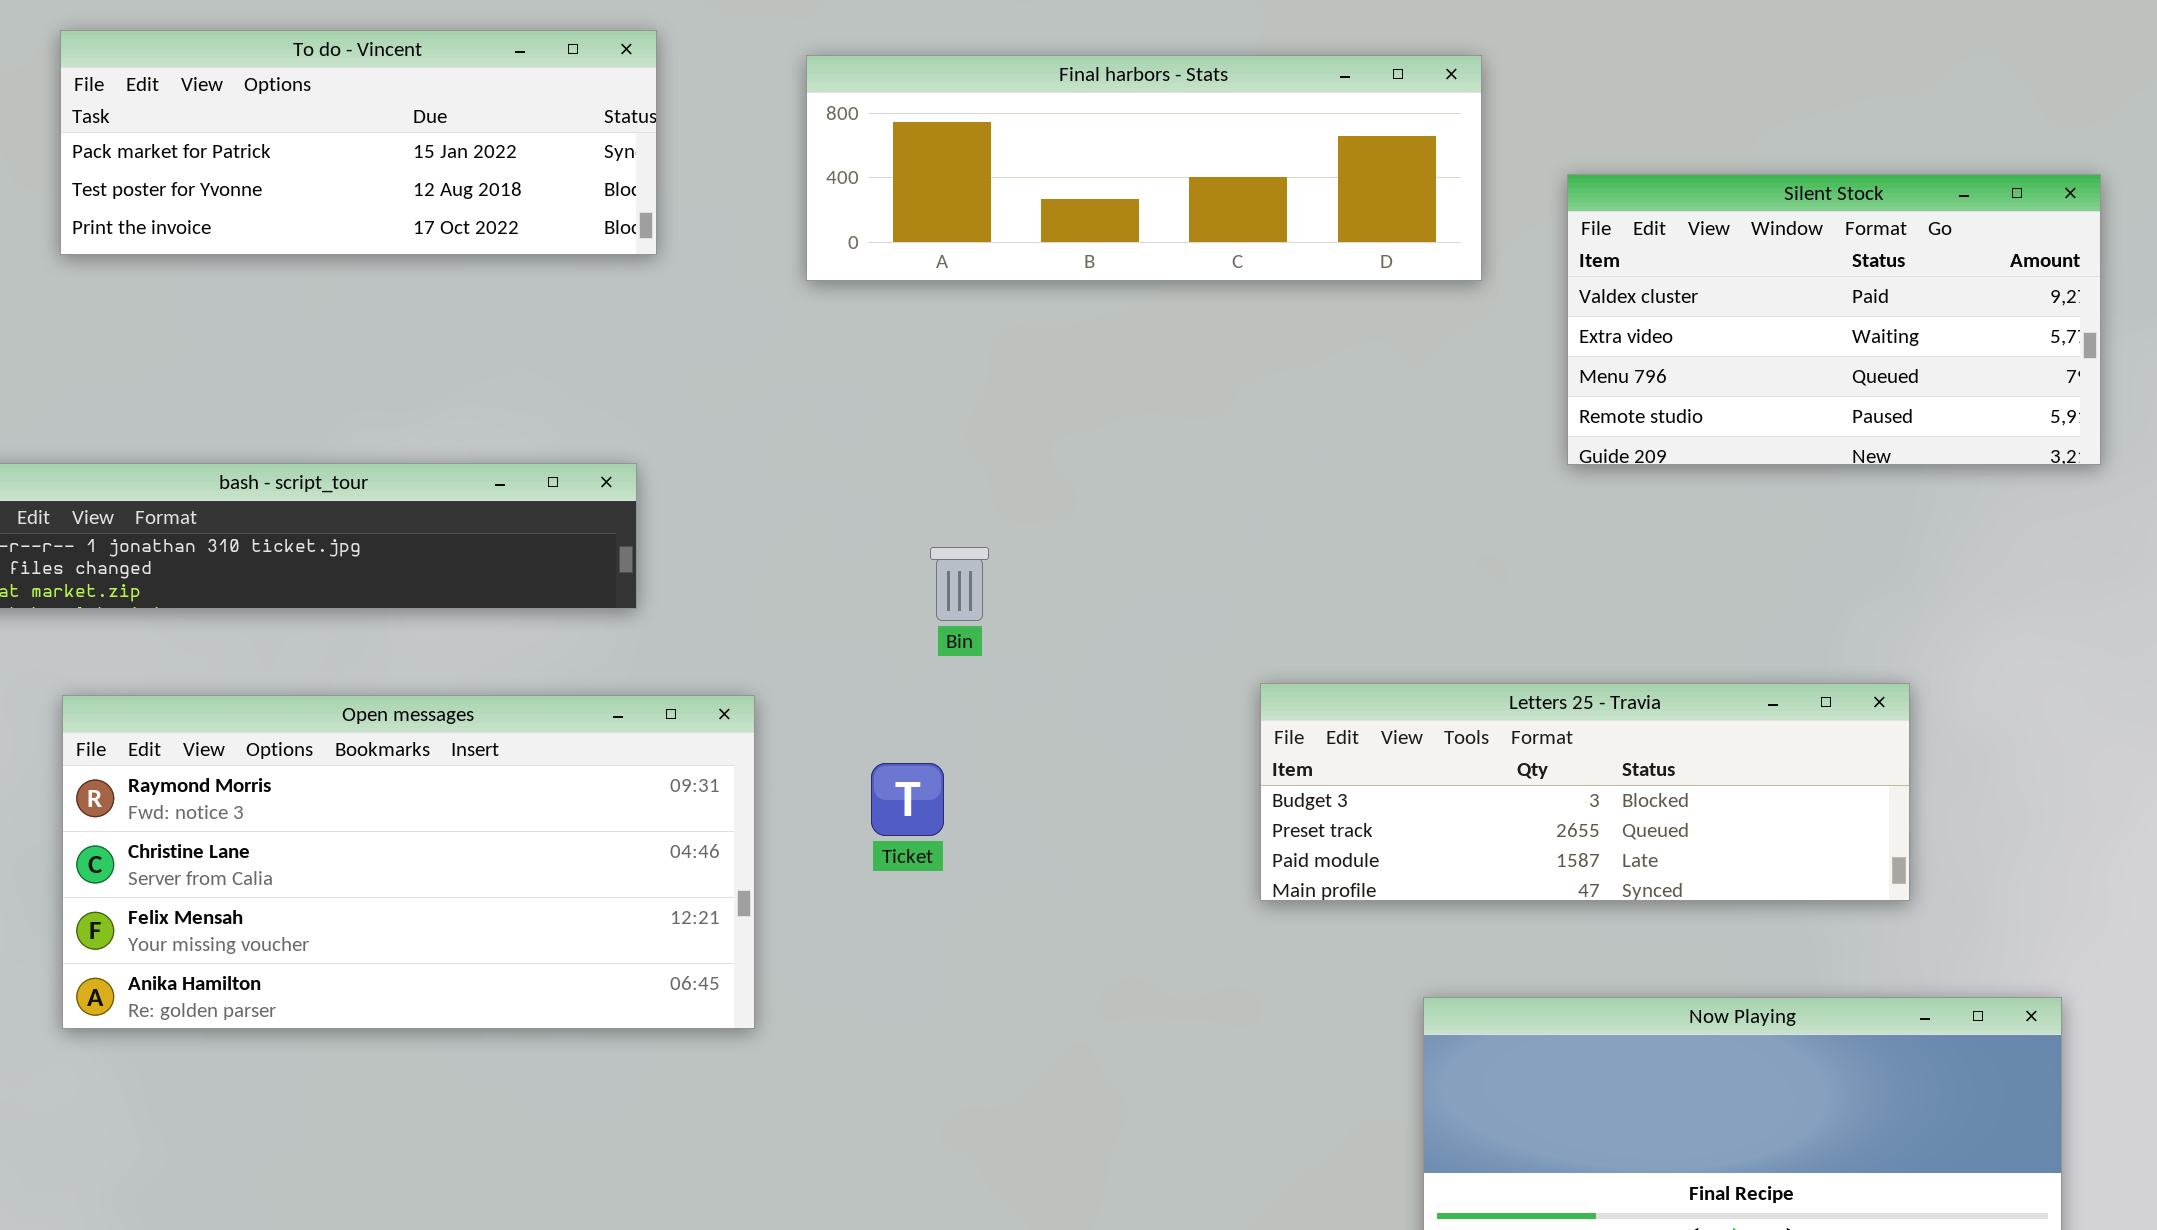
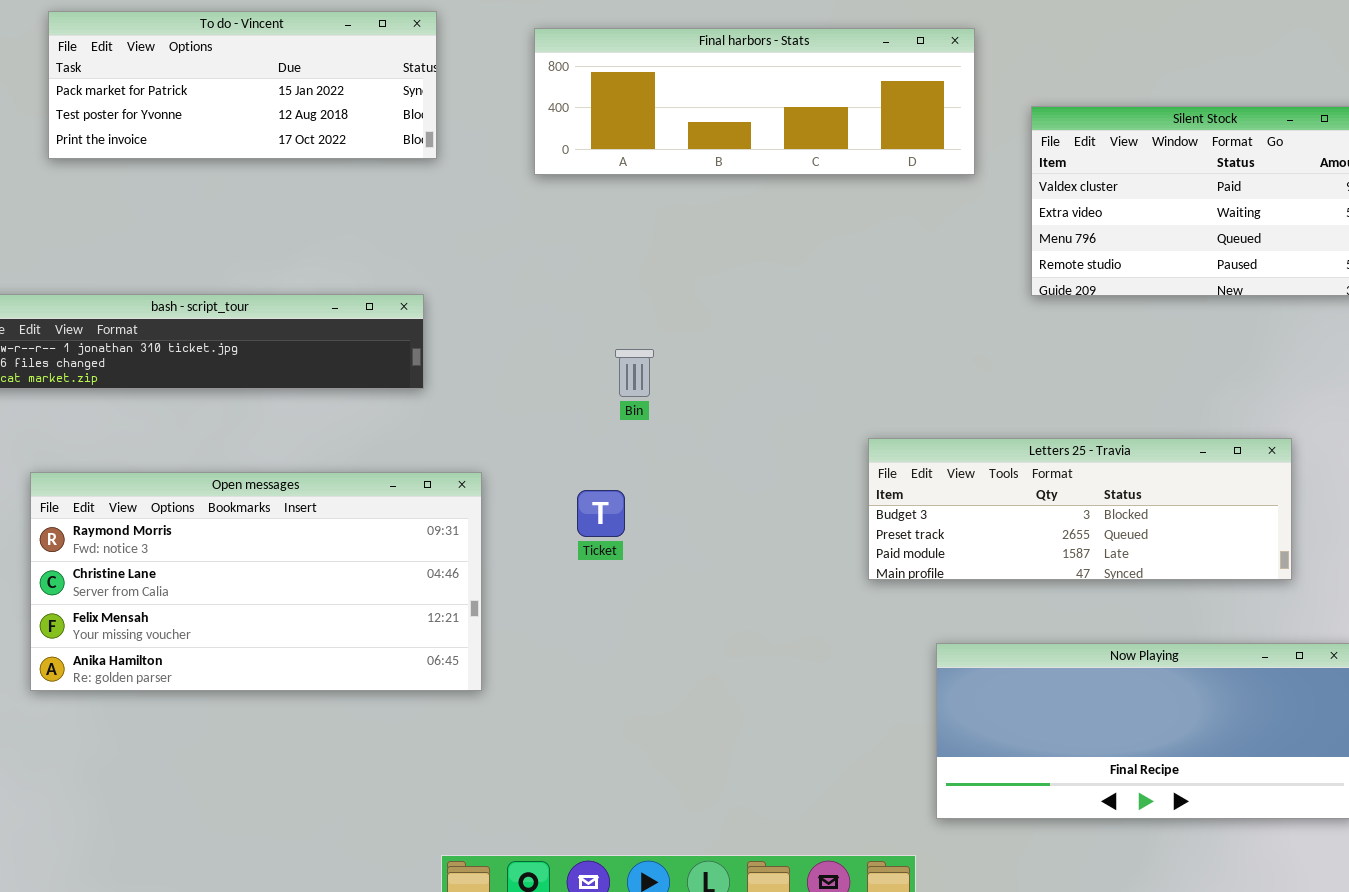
Letters 25 - Travia: [1260,683,1910,901] -> [868,438,1292,580], moved
Open messages: [62,695,755,1029] -> [30,472,482,691], moved

